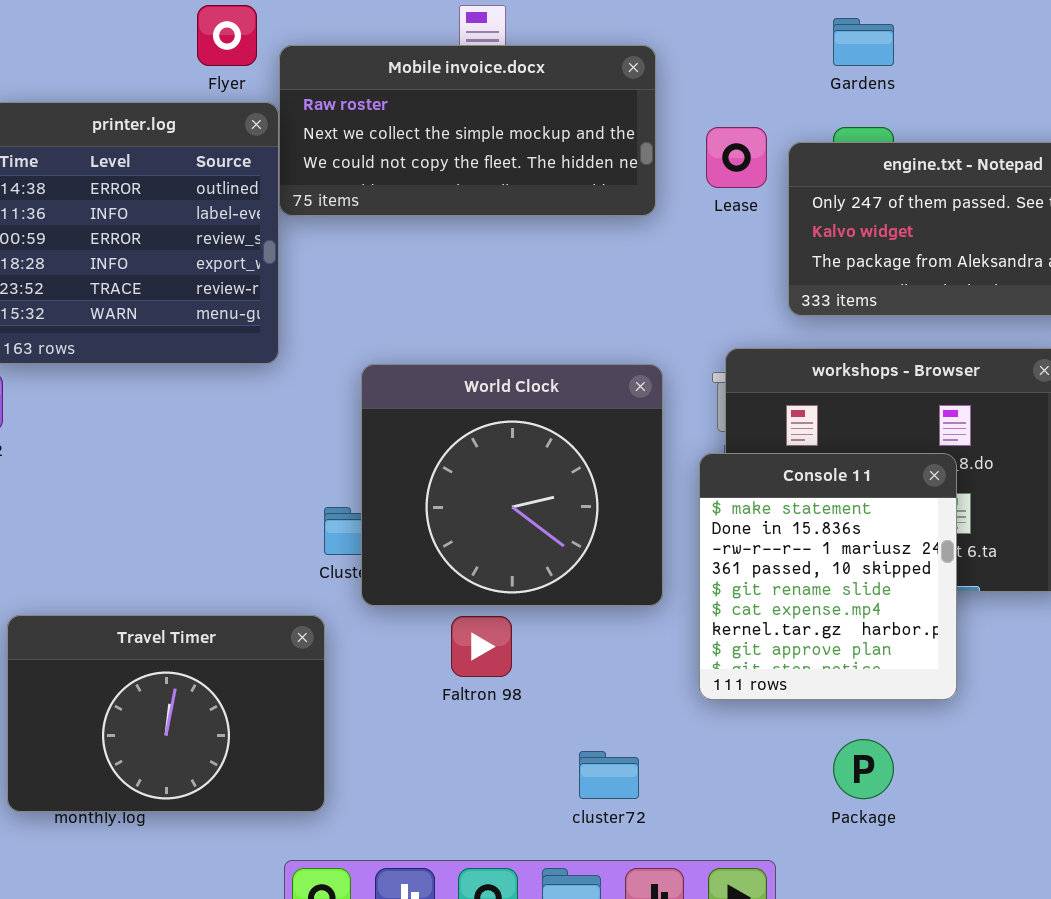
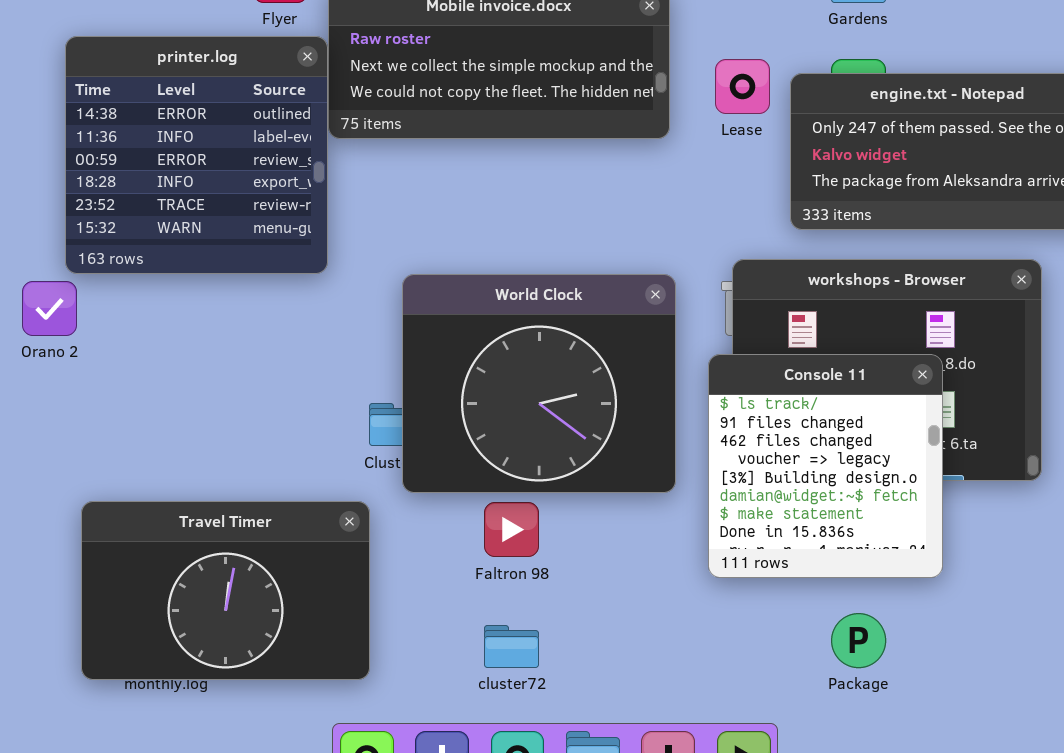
Console 11: [699,453,957,700] -> [708,354,943,578], scrolled up 6 rows
cluster72: [579,751,639,799] -> [484,625,539,668], moved

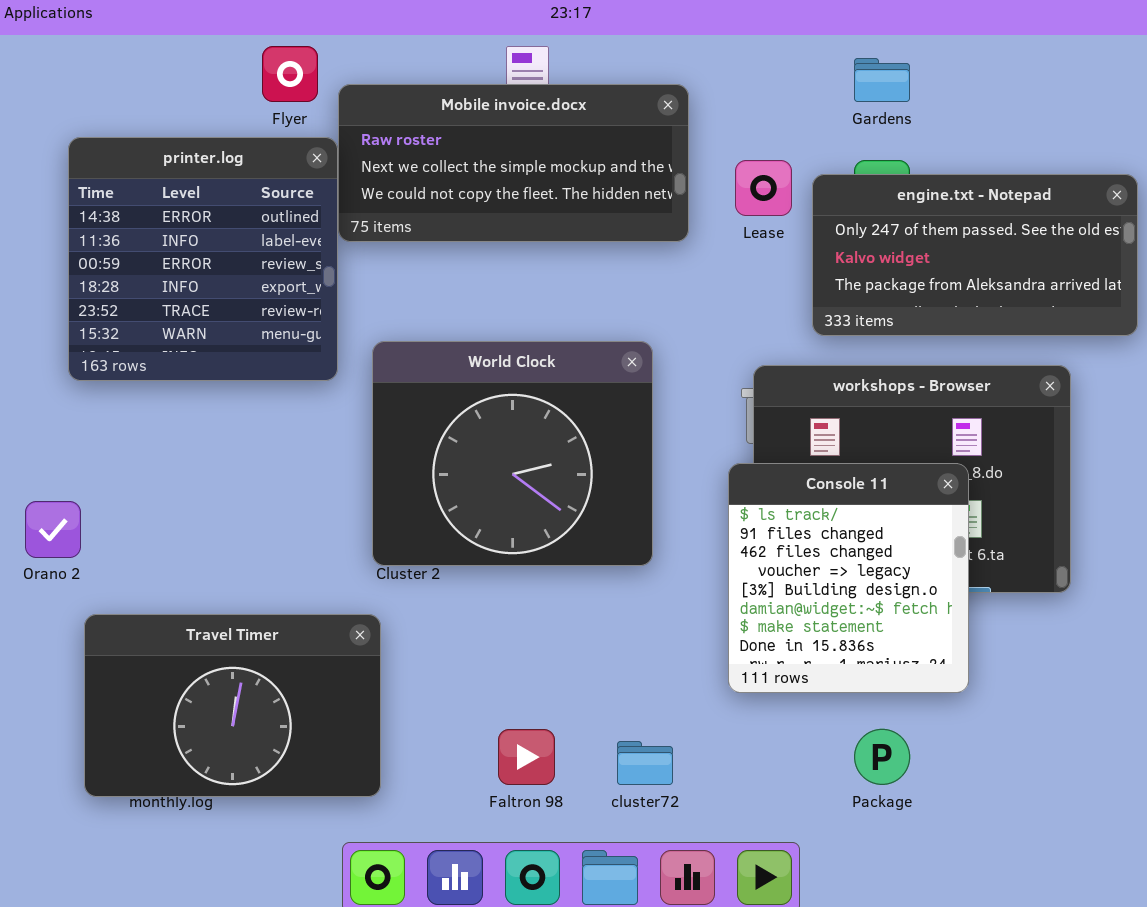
World Clock: [402,274,676,493] -> [372,341,653,566], moved
Orano 2: [22,281,77,336] -> [25,501,81,558], moved
Faltron 98: [484,502,539,557] -> [498,729,555,785], moved
cluster72: [484,625,539,668] -> [617,741,673,785], moved

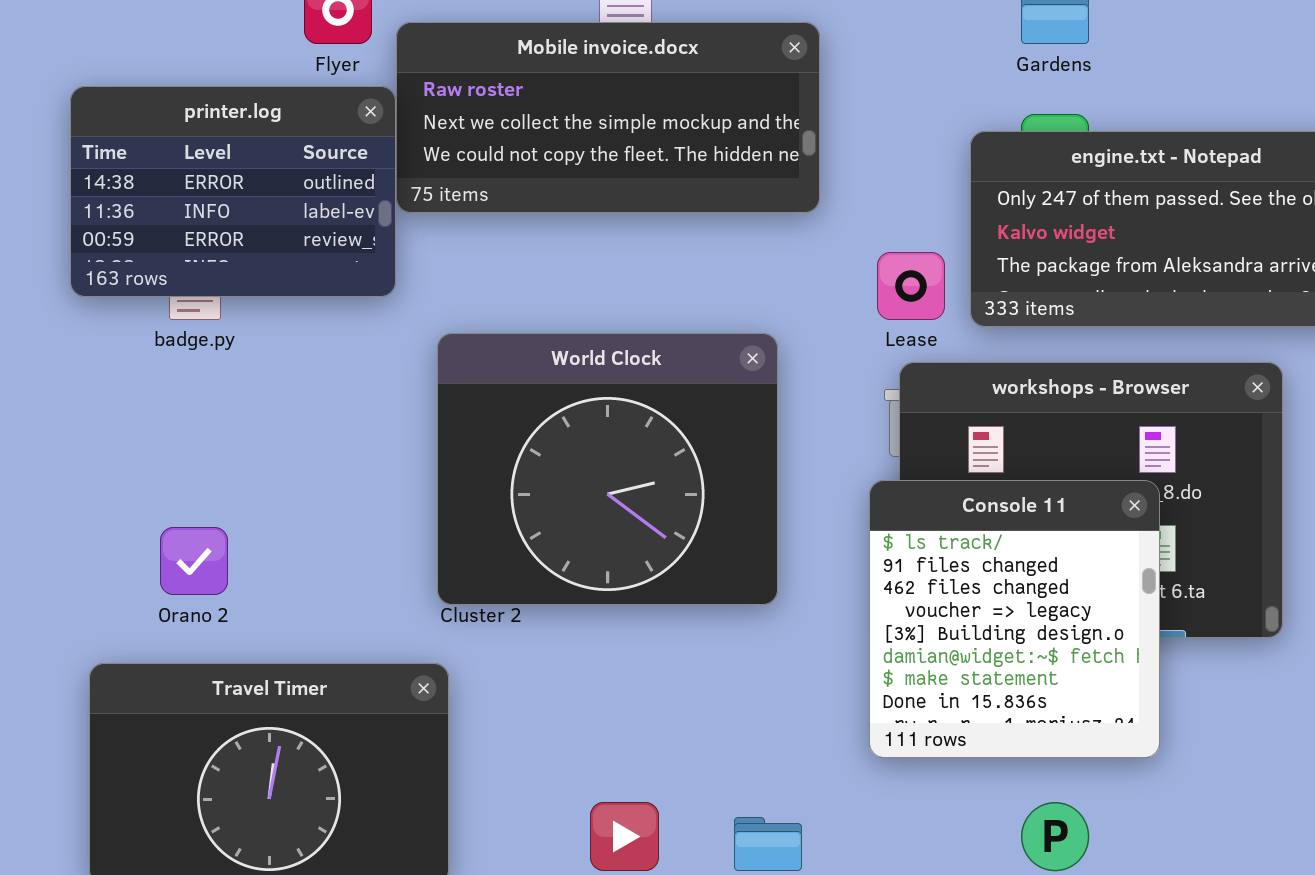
printer.log: [68,137,338,381] -> [70,86,396,297], resized
Lease: [735,160,792,216] -> [877,252,945,320], moved
Orano 2: [25,501,81,558] -> [160,527,228,595], moved

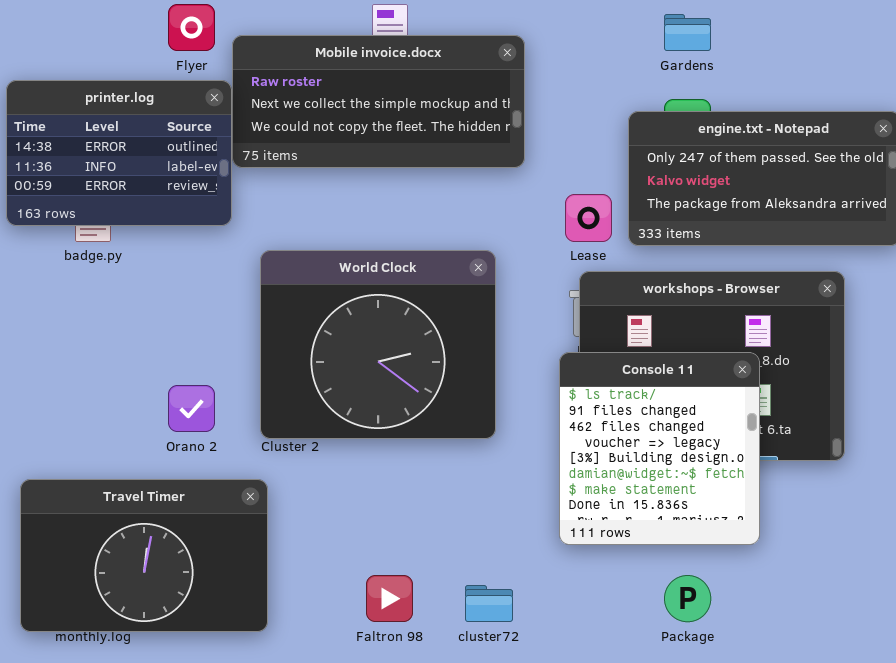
Orano 2: [160,527,228,595] -> [168,385,215,432], moved

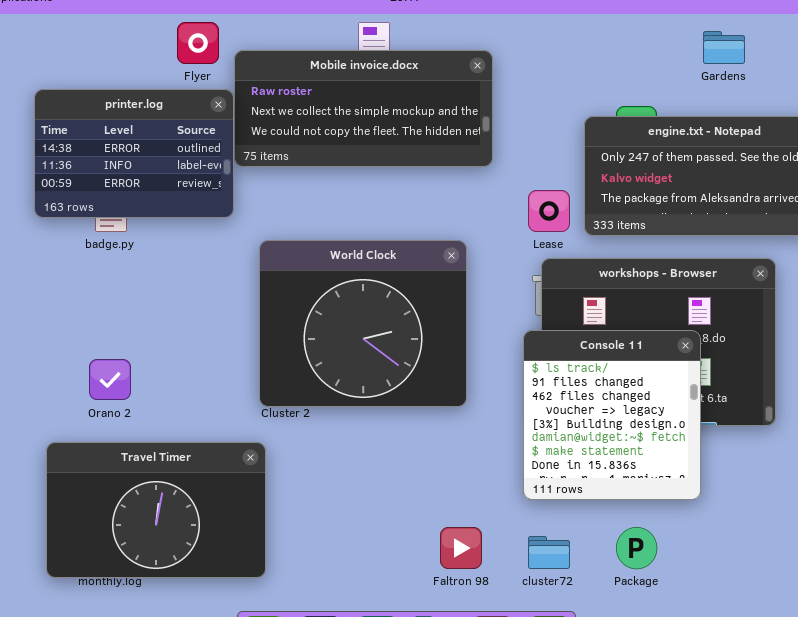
Gardens: [664,14,711,51] -> [703,31,745,64], moved
Orano 2: [168,385,215,432] -> [89,359,131,400], moved
Faltron 98: [366,575,413,622] -> [440,527,482,569], moved
cluster72: [465,585,513,622] -> [528,536,570,569], moved

